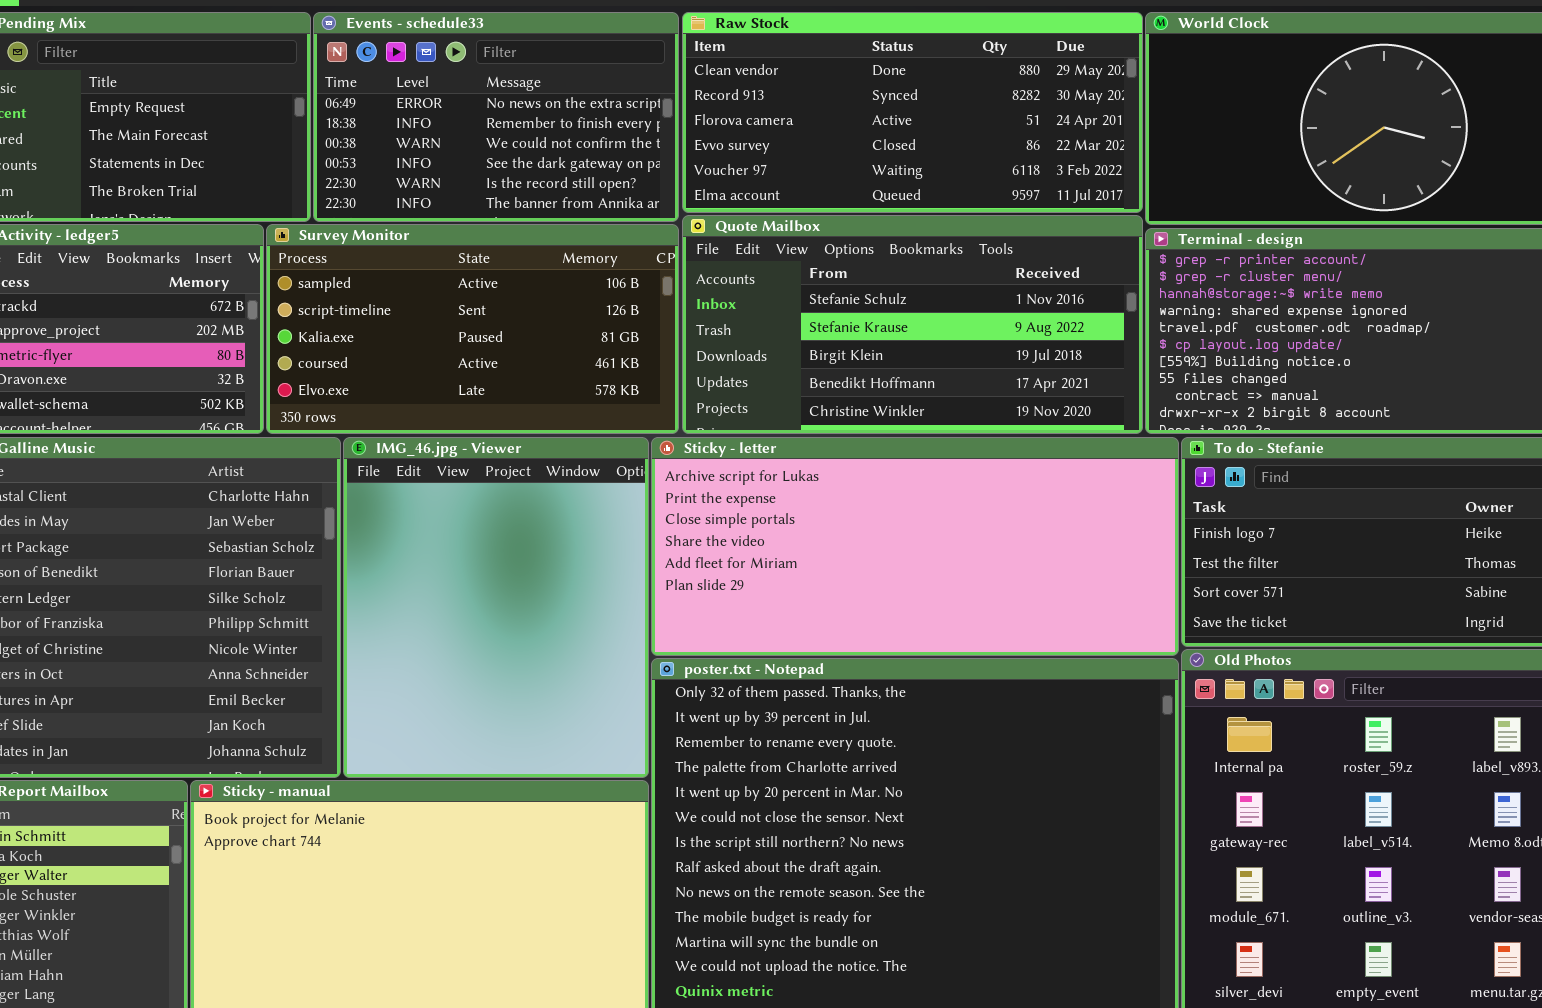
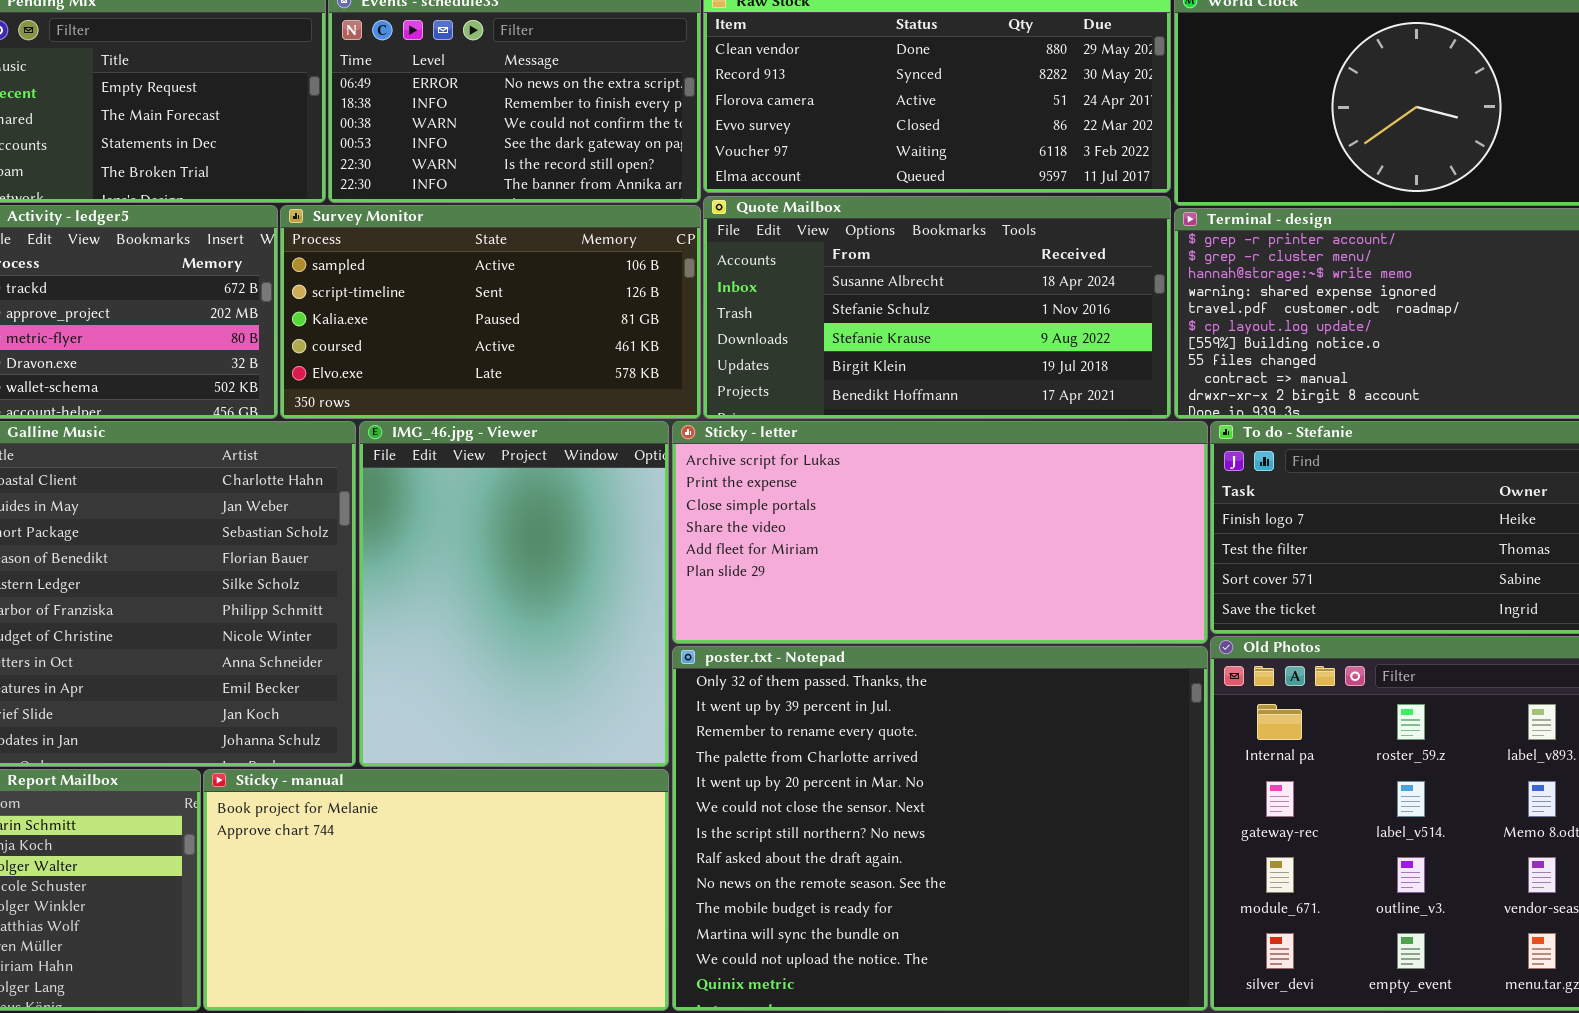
Quote Mailbox: [682,215,1143,434] -> [703,196,1171,419], scrolled up 1 row

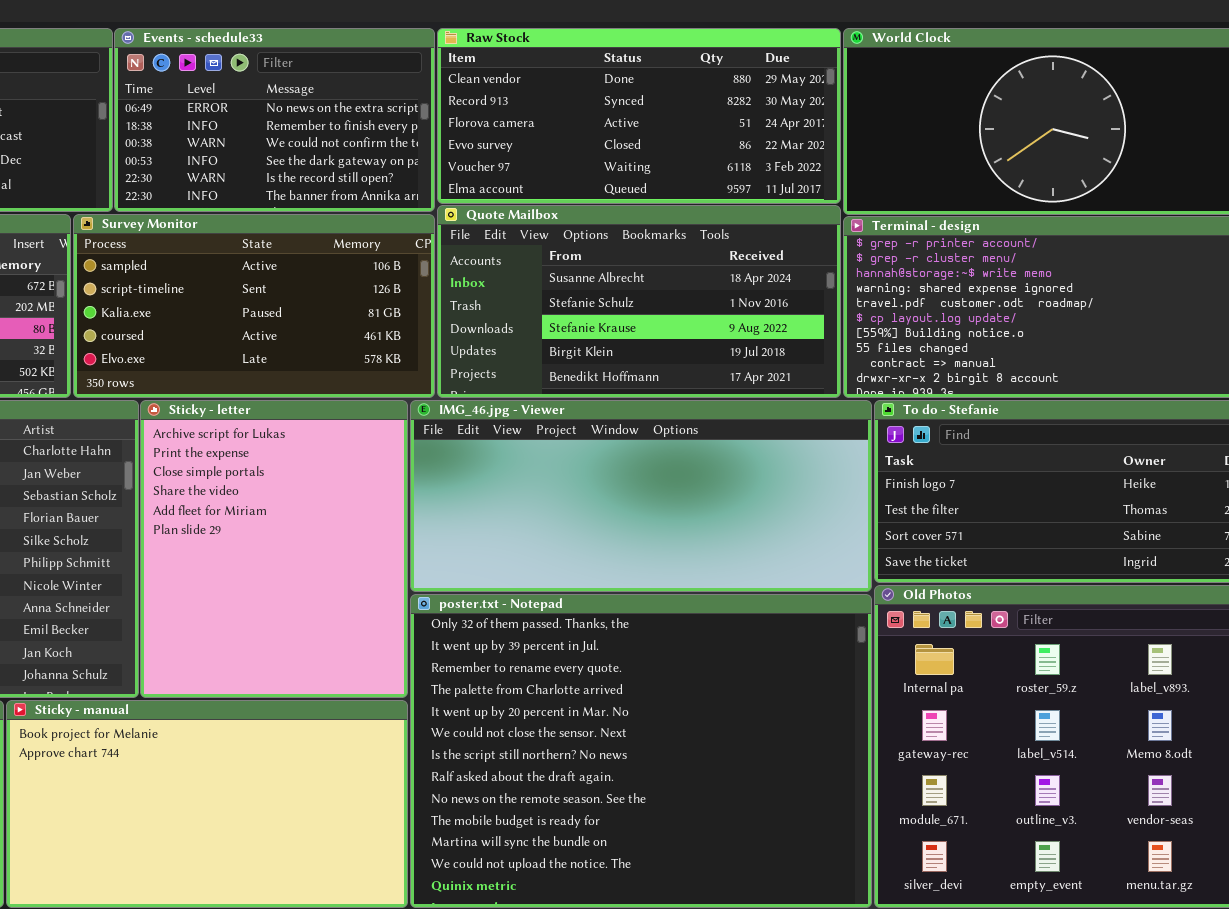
IMG_46.jpg - Viewer: [359,421,669,767] -> [410,400,872,592], moved, resized
Sticky - letter: [672,421,1208,644] -> [140,400,408,698], moved, resized

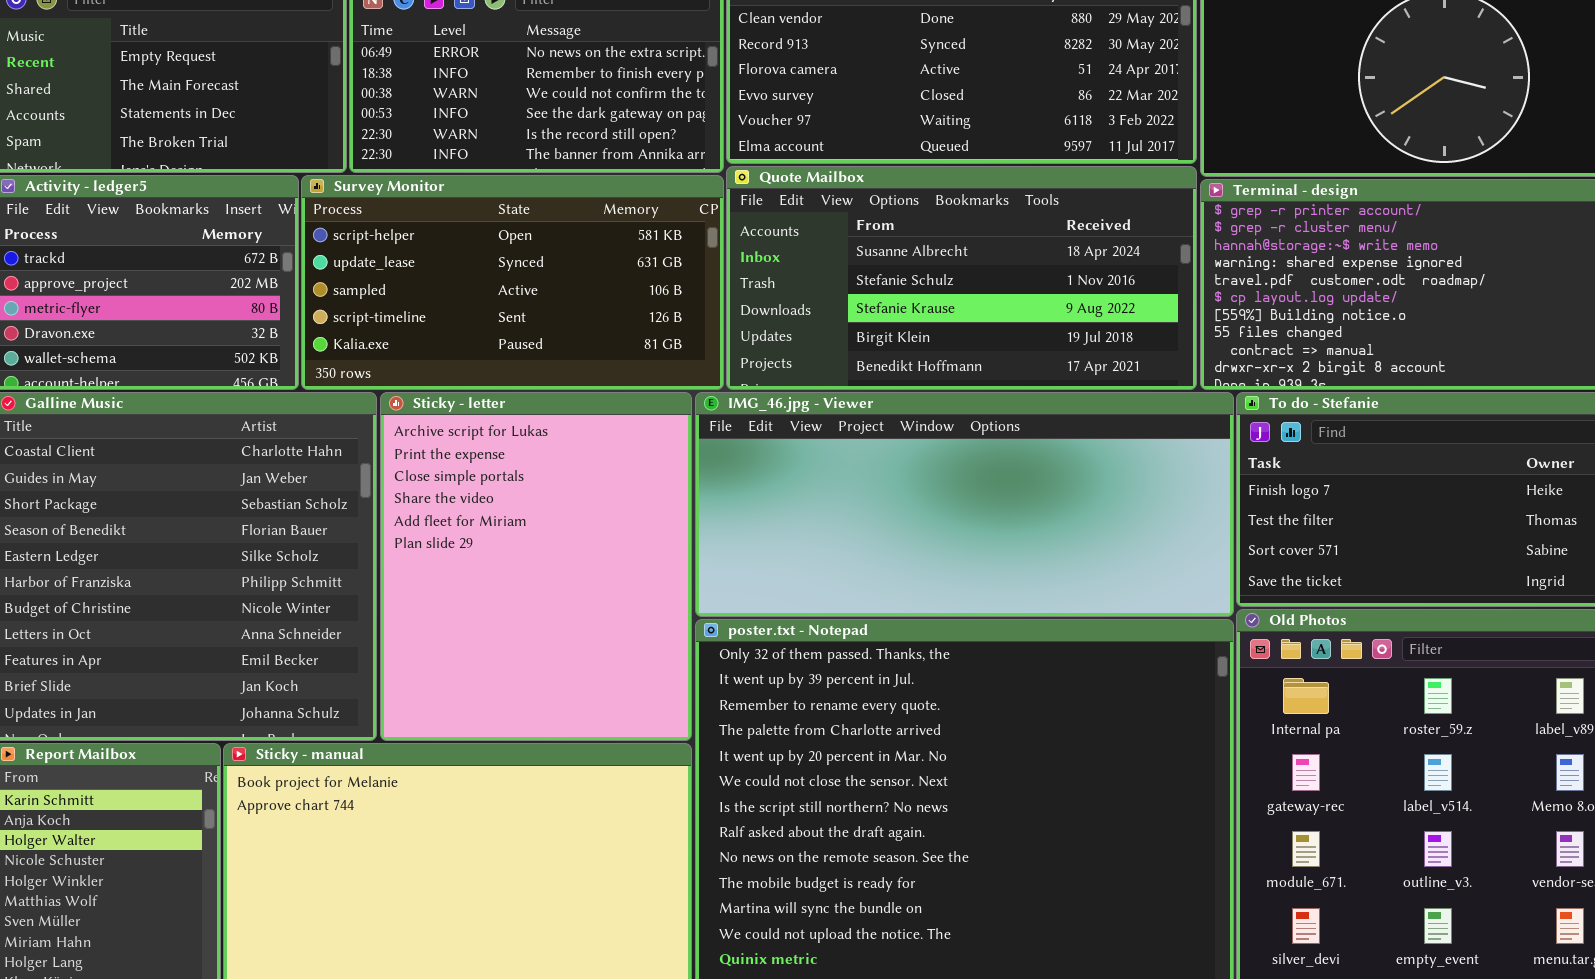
Survey Monitor: [73,214,435,398] -> [301,175,724,390], scrolled up 2 rows

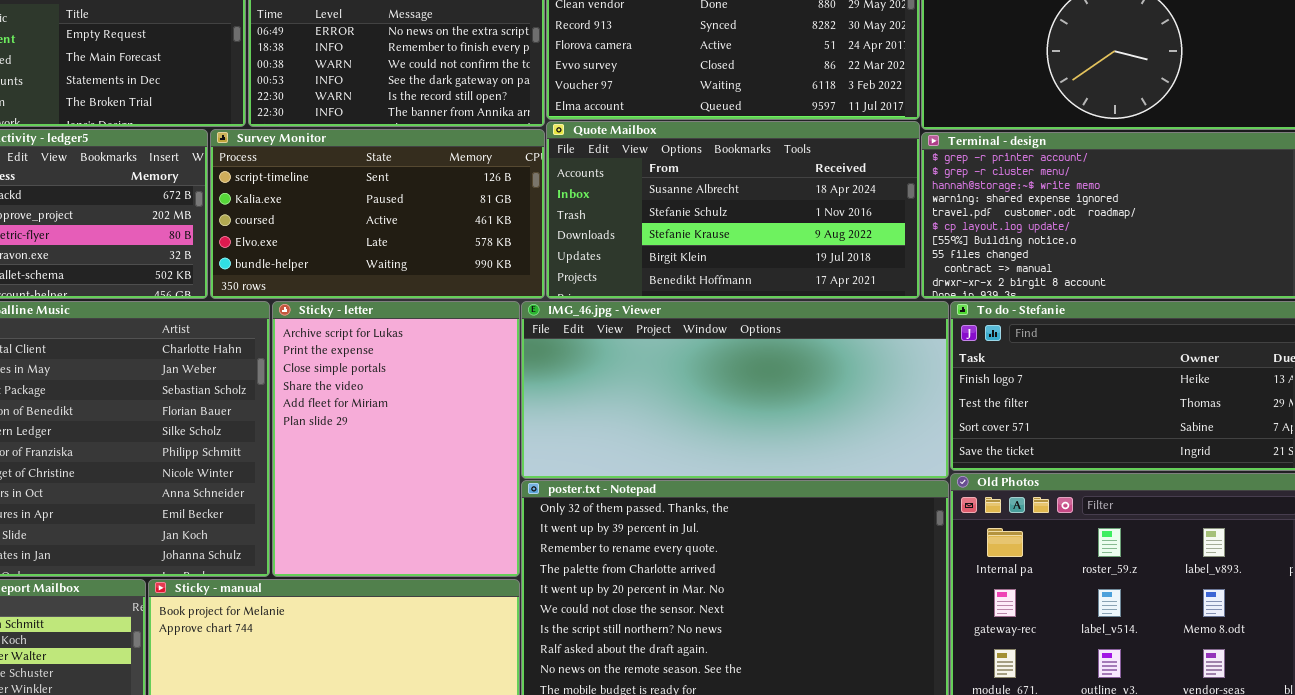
Survey Monitor: [301,175,724,390] -> [210,129,545,299], scrolled down 3 rows

